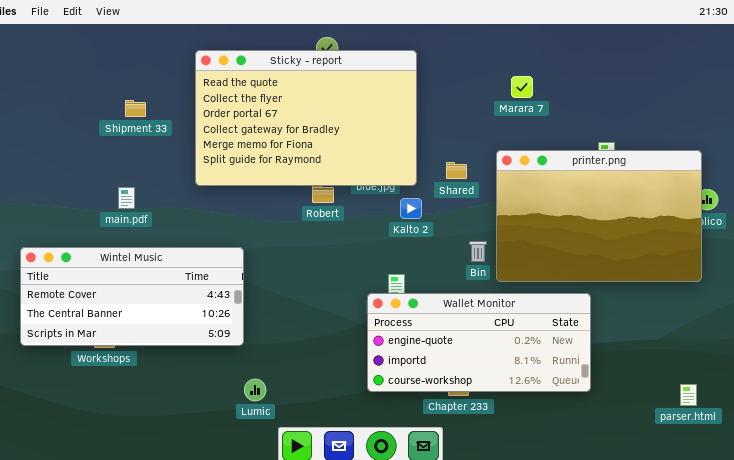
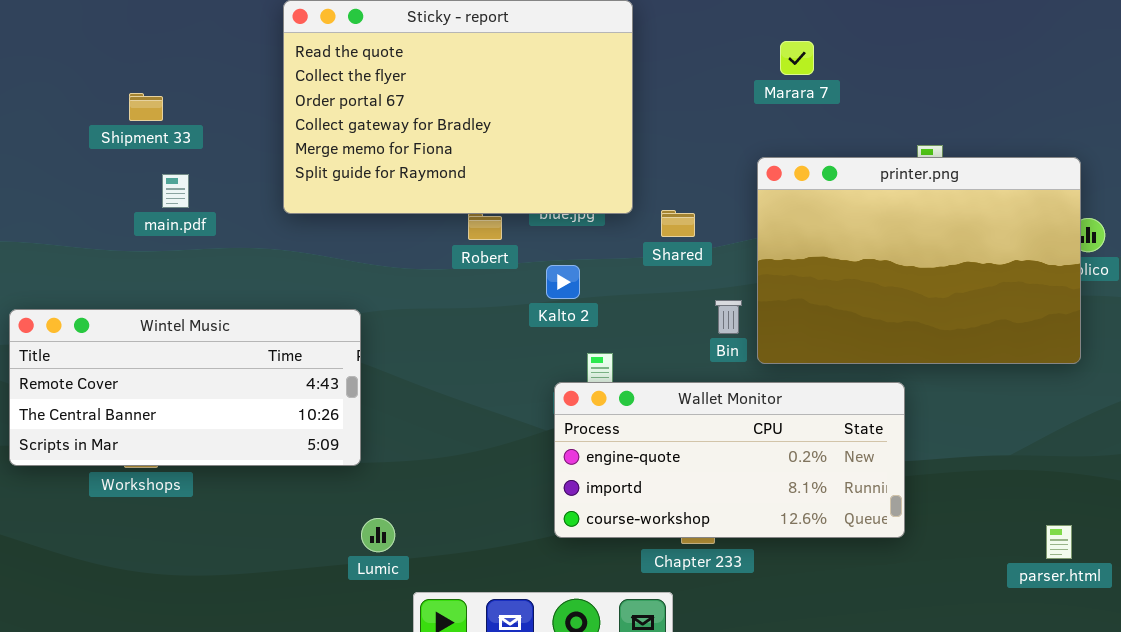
Shipment 33: [125,100,146,117] -> [129,93,163,121], moved
Shared: [446,162,467,179] -> [661,210,695,237], moved
main.pdf: [118,187,135,209] -> [162,174,189,208], moved
Kalto 2: [400,198,422,219] -> [546,265,580,299], moved

